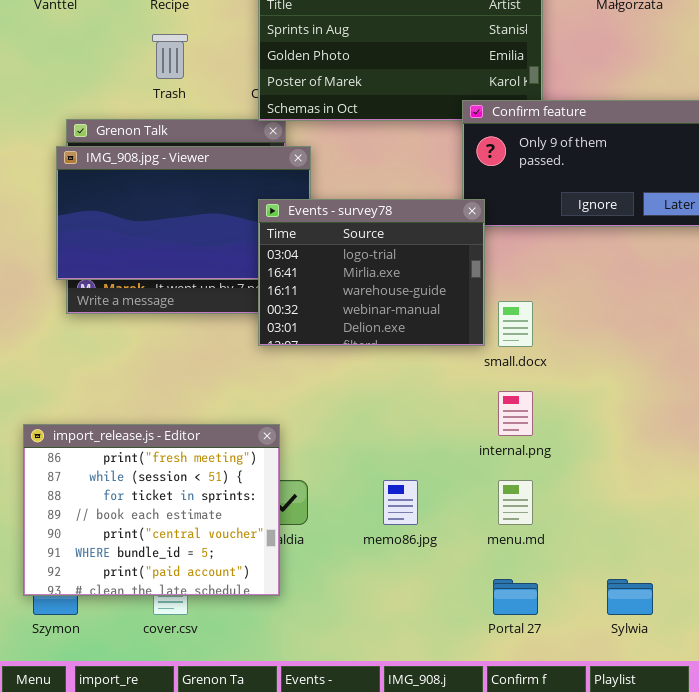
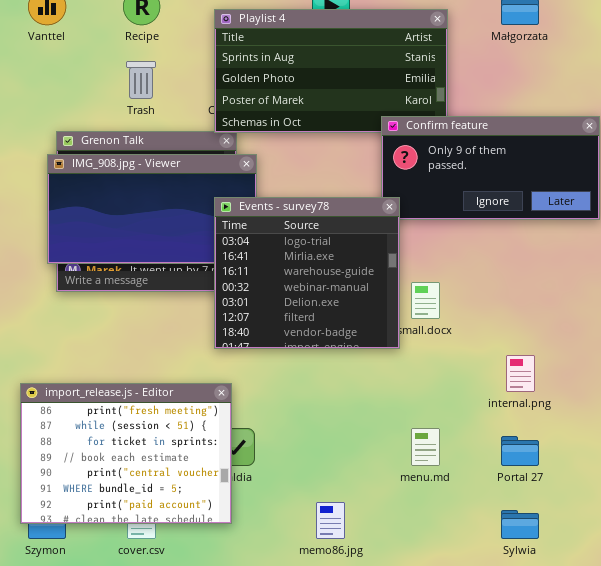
Events - survey78: [258,199,485,346] -> [214,197,400,349], resized
internal.png: [498,391,533,436] -> [506,355,535,392], moved
memo86.jpg: [383,480,418,525] -> [316,502,345,539], moved
Portal 27: [493,579,538,615] -> [501,436,539,466], moved

